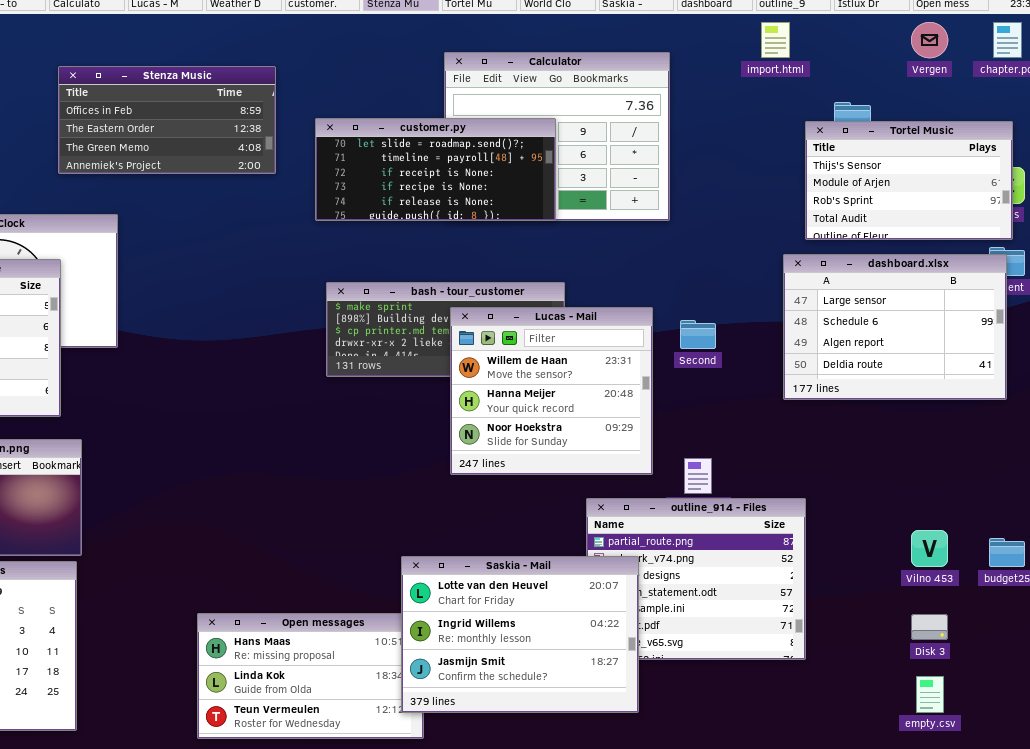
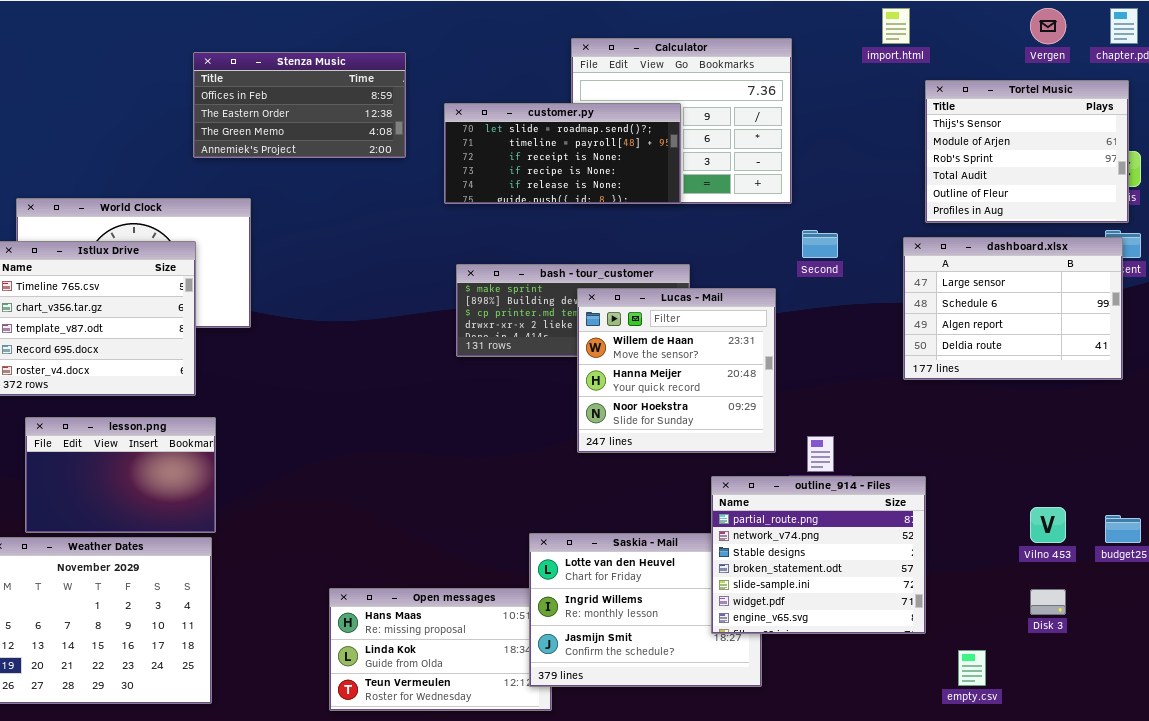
Tortel Music: [805,121,1013,240] -> [925,80,1129,223], resized
Second: [680,320,716,349] -> [802,230,838,258], moved
outline_914 - Files: [586,498,806,660] -> [711,476,926,634], raised
empty.csv: [916,676,944,713] -> [958,650,986,686], moved

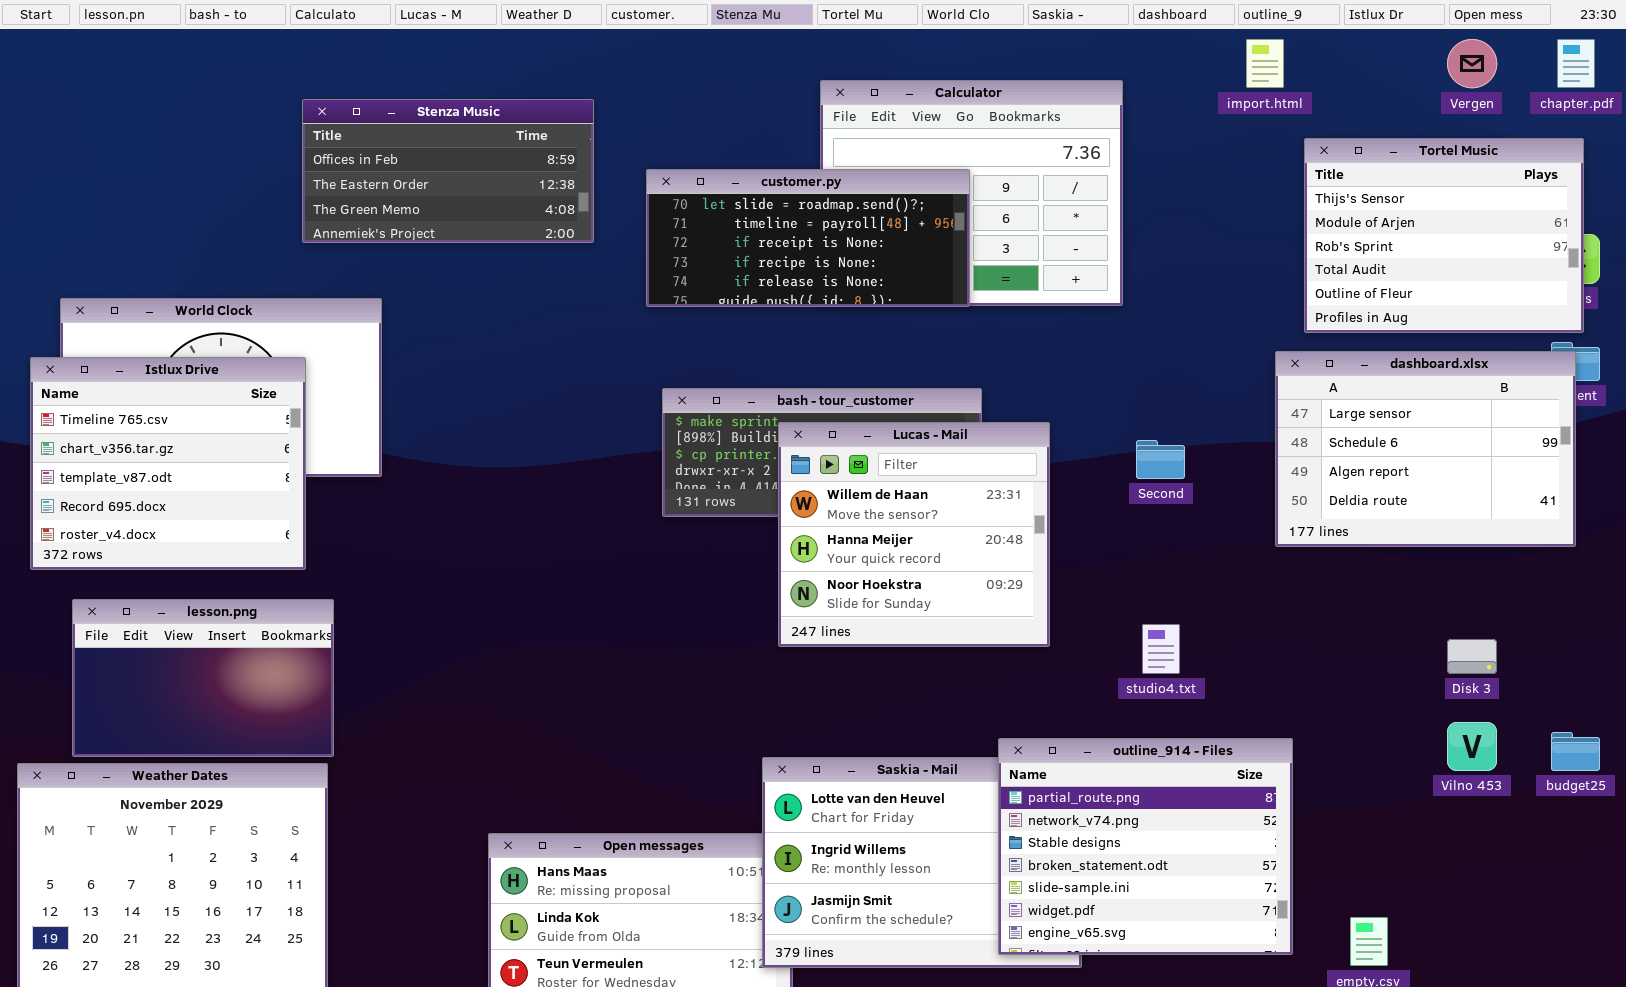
Second: [802,230,838,258] -> [1136,440,1185,479], moved
Lucas - Mail: [577,288,776,453] -> [778,422,1050,647], moved
outline_914 - Files: [711,476,926,634] -> [998,738,1293,955], moved
Disk 3: [1030,589,1066,615] -> [1447,639,1497,674], moved

